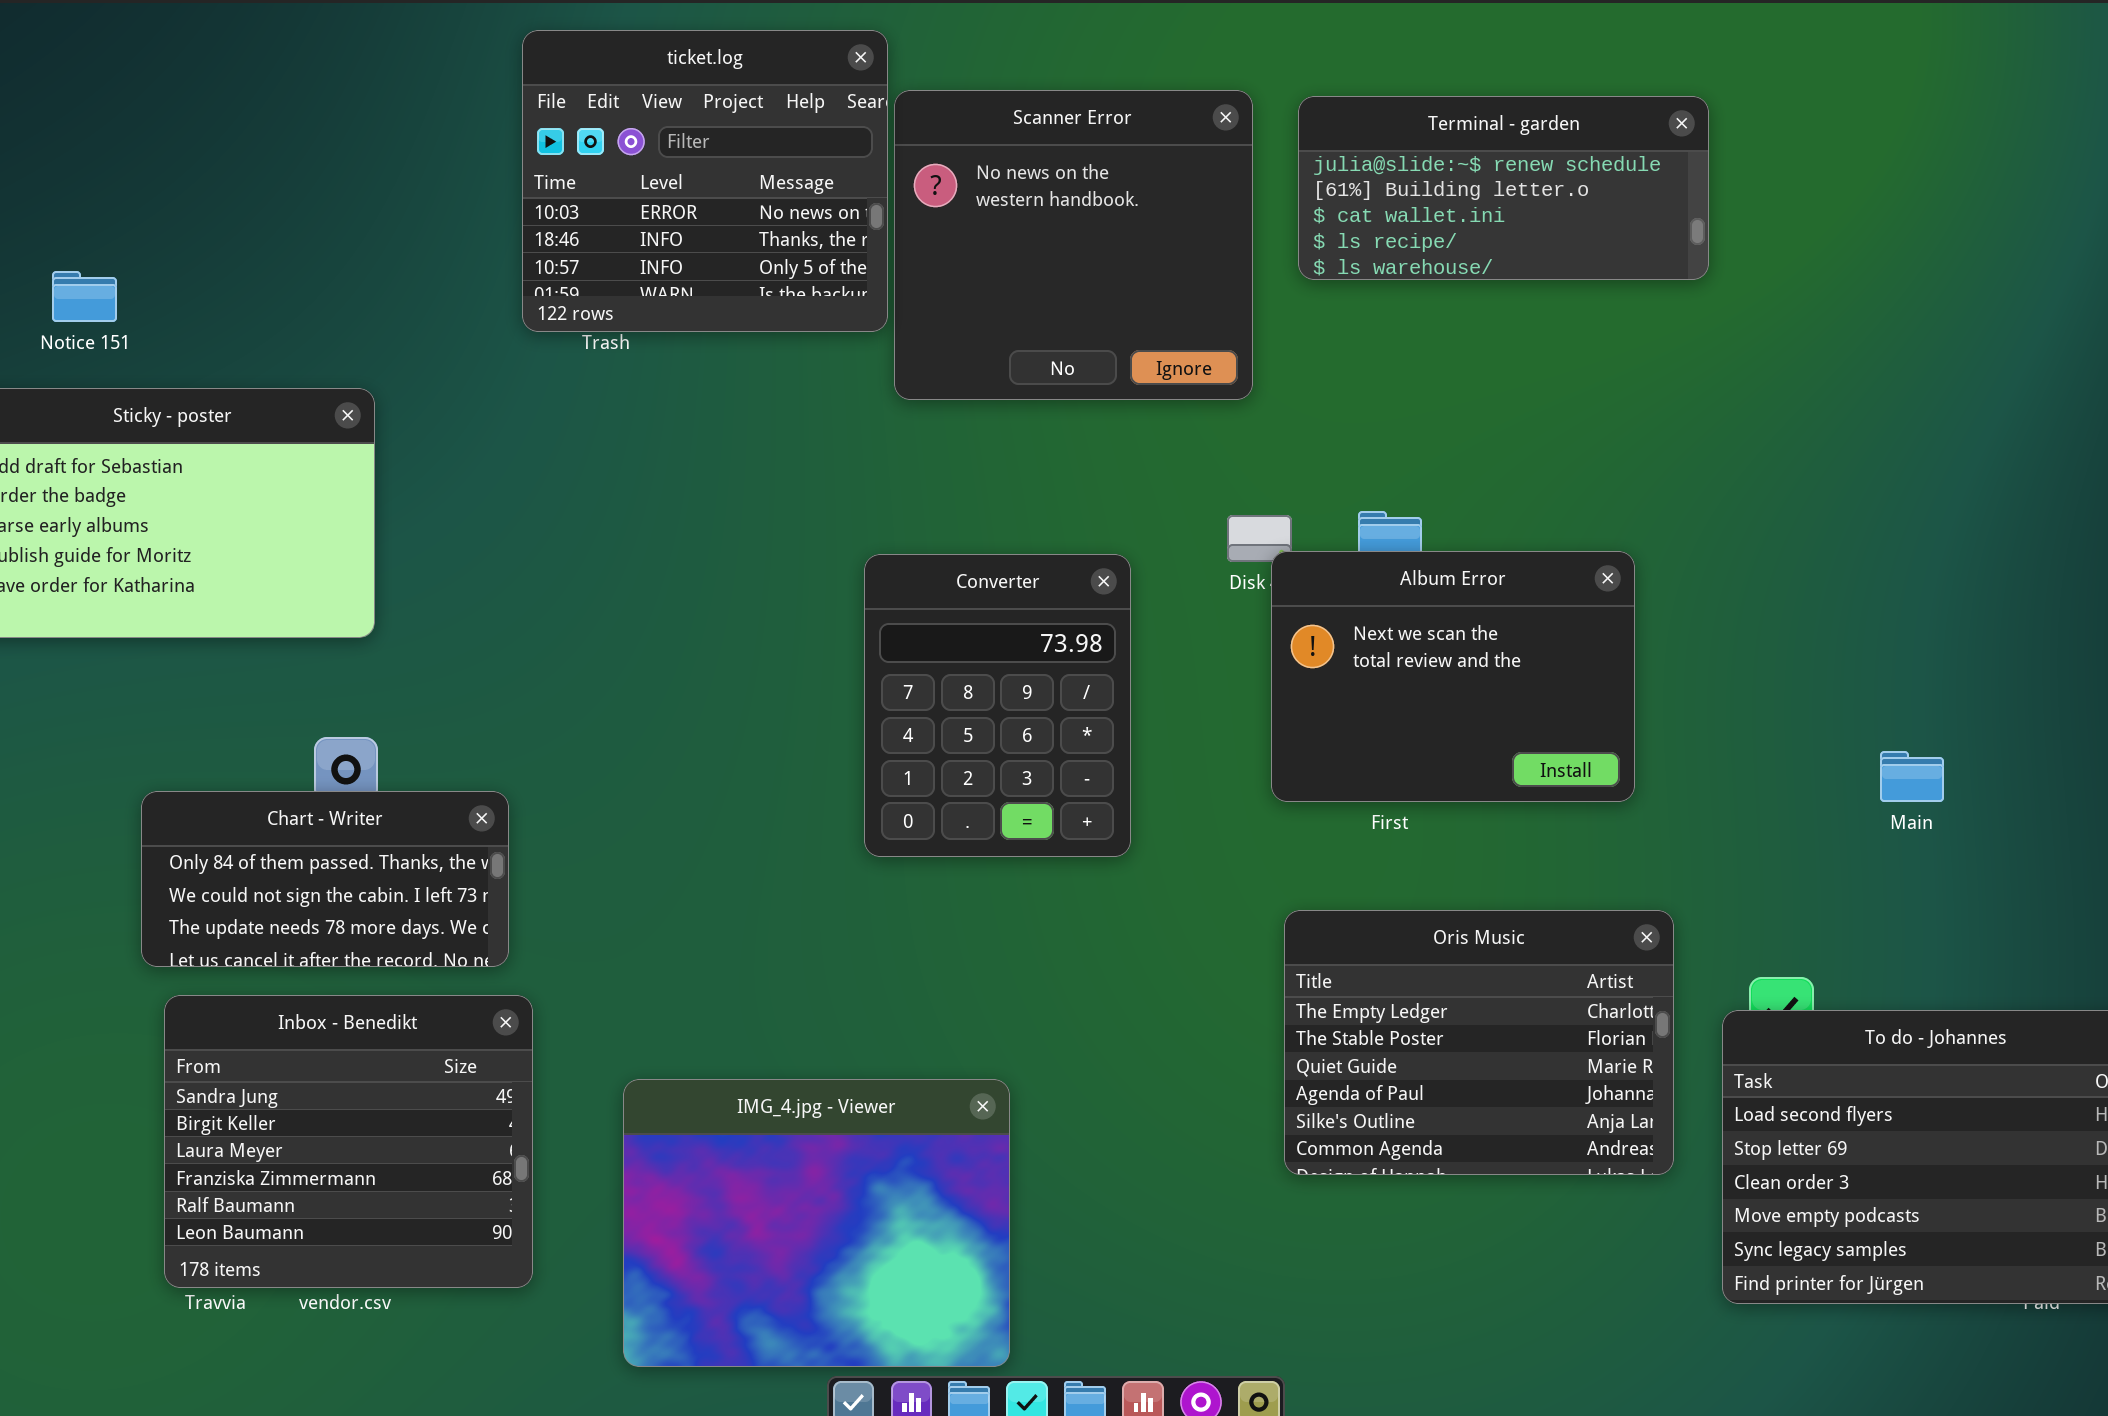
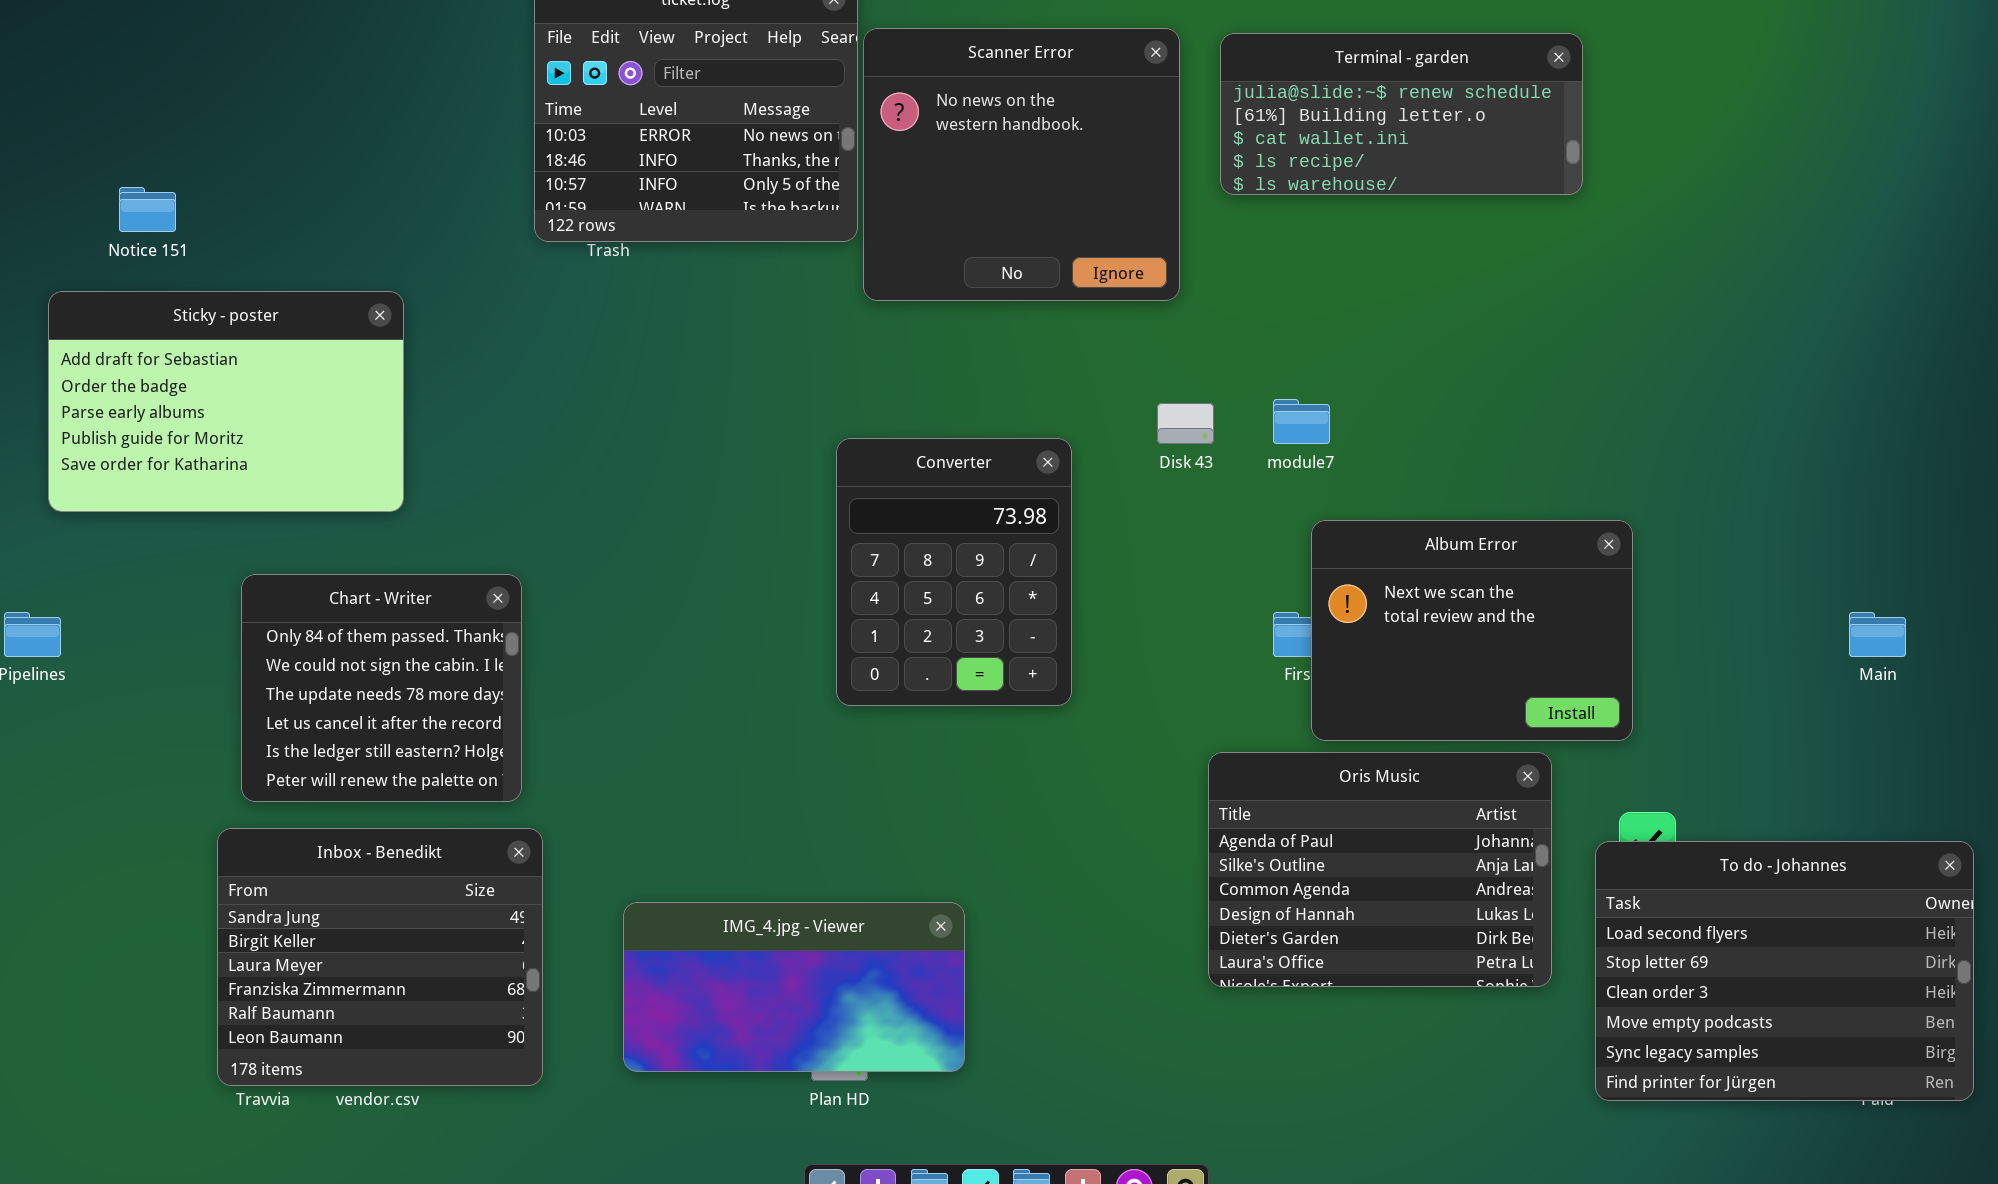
Album Error: [1271,551,1635,802] -> [1311,520,1633,741], moved
Main: [1880,751,1944,802] -> [1849,612,1906,657], moved
Chart - Writer: [141,791,509,967] -> [241,574,522,802], resized
Oris Music: [1284,910,1674,1175] -> [1208,752,1552,987], scrolled down 3 rows
IMG_4.jpg - Viewer: [623,1079,1010,1367] -> [623,902,965,1072], resized

